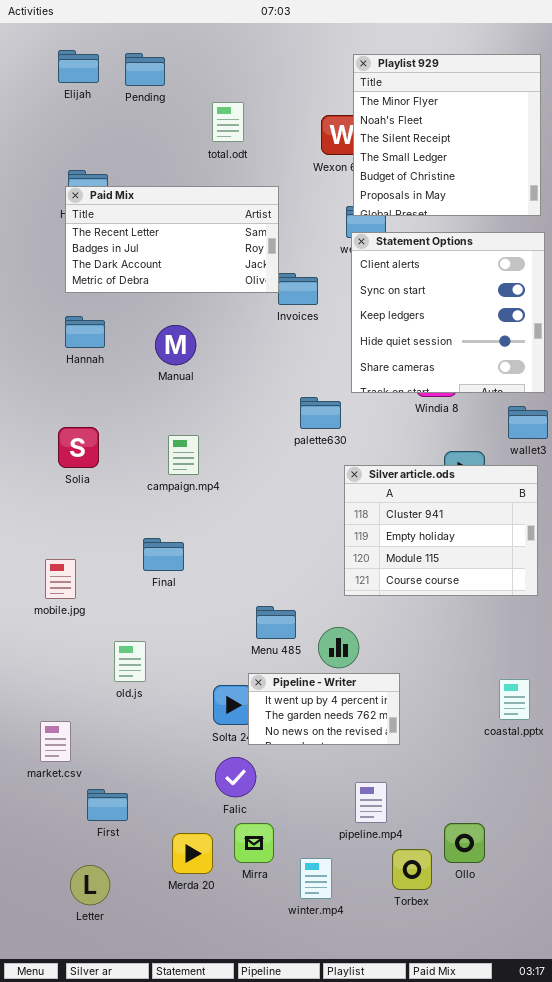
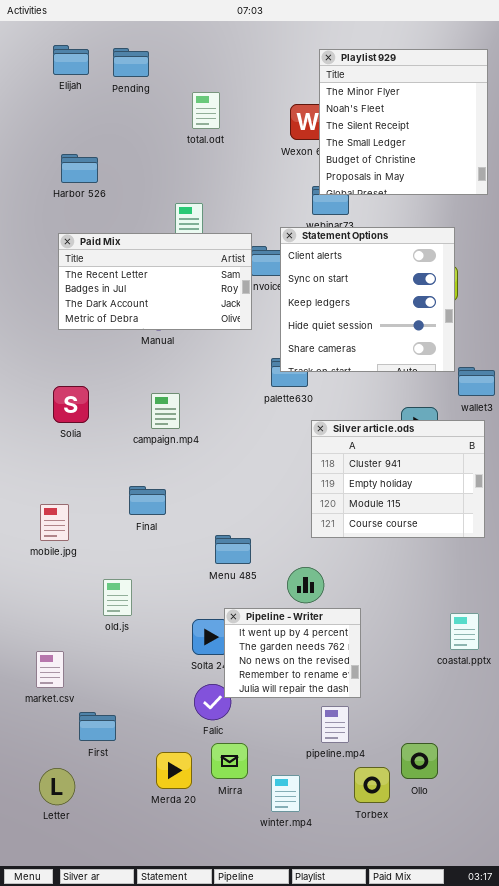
Paid Mix: [65,186,279,293] -> [58,233,252,330], moved
Statement Options: [351,232,545,393] -> [280,227,455,372], moved
Menu 485: [256,606,296,639] -> [215,535,251,564], moved
Pipeline - Writer: [248,673,400,745] -> [224,608,361,698], resized
Letter: [70,865,110,905] -> [39,768,75,805], moved

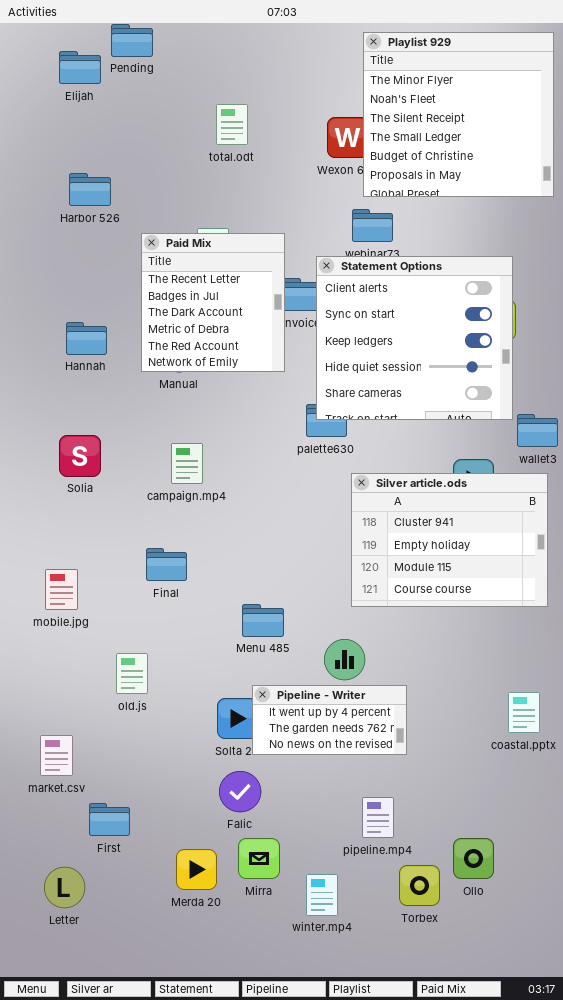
Pending: [113,48,149,77] -> [111,24,153,57], moved
Playlist 929: [319,49,488,195] -> [363,32,554,197], moved
Paid Mix: [58,233,252,330] -> [141,233,285,372], resized
Pipeline - Writer: [224,608,361,698] -> [252,685,407,755], resized

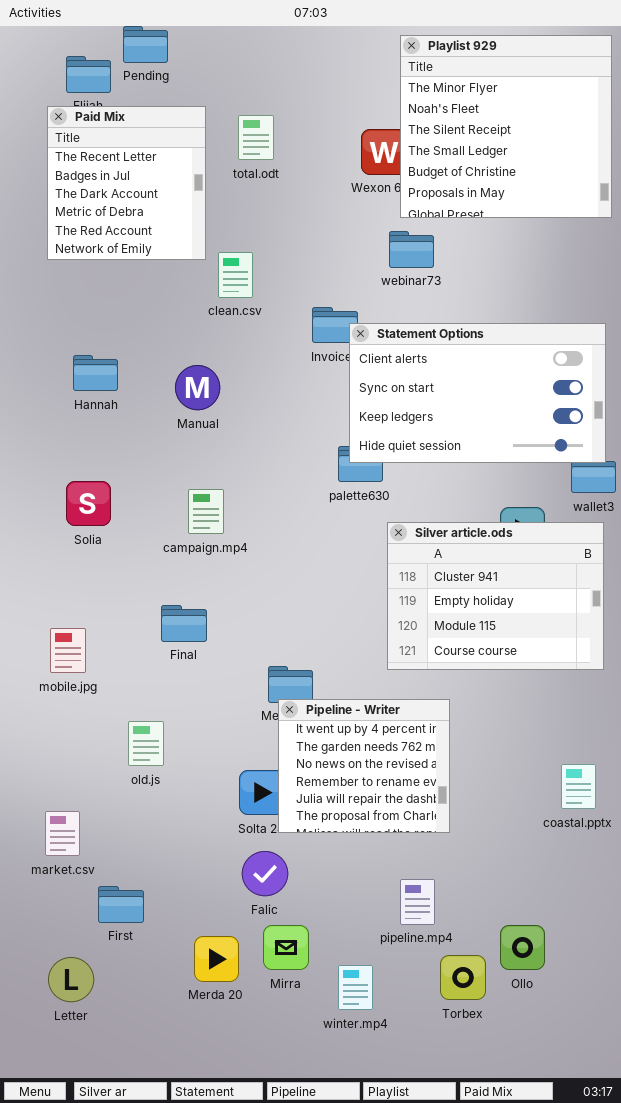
Paid Mix: [141,233,285,372] -> [47,106,206,260], moved
Statement Options: [316,256,513,420] -> [349,323,606,463], resized
Pipeline - Writer: [252,685,407,755] -> [278,699,450,833], resized

